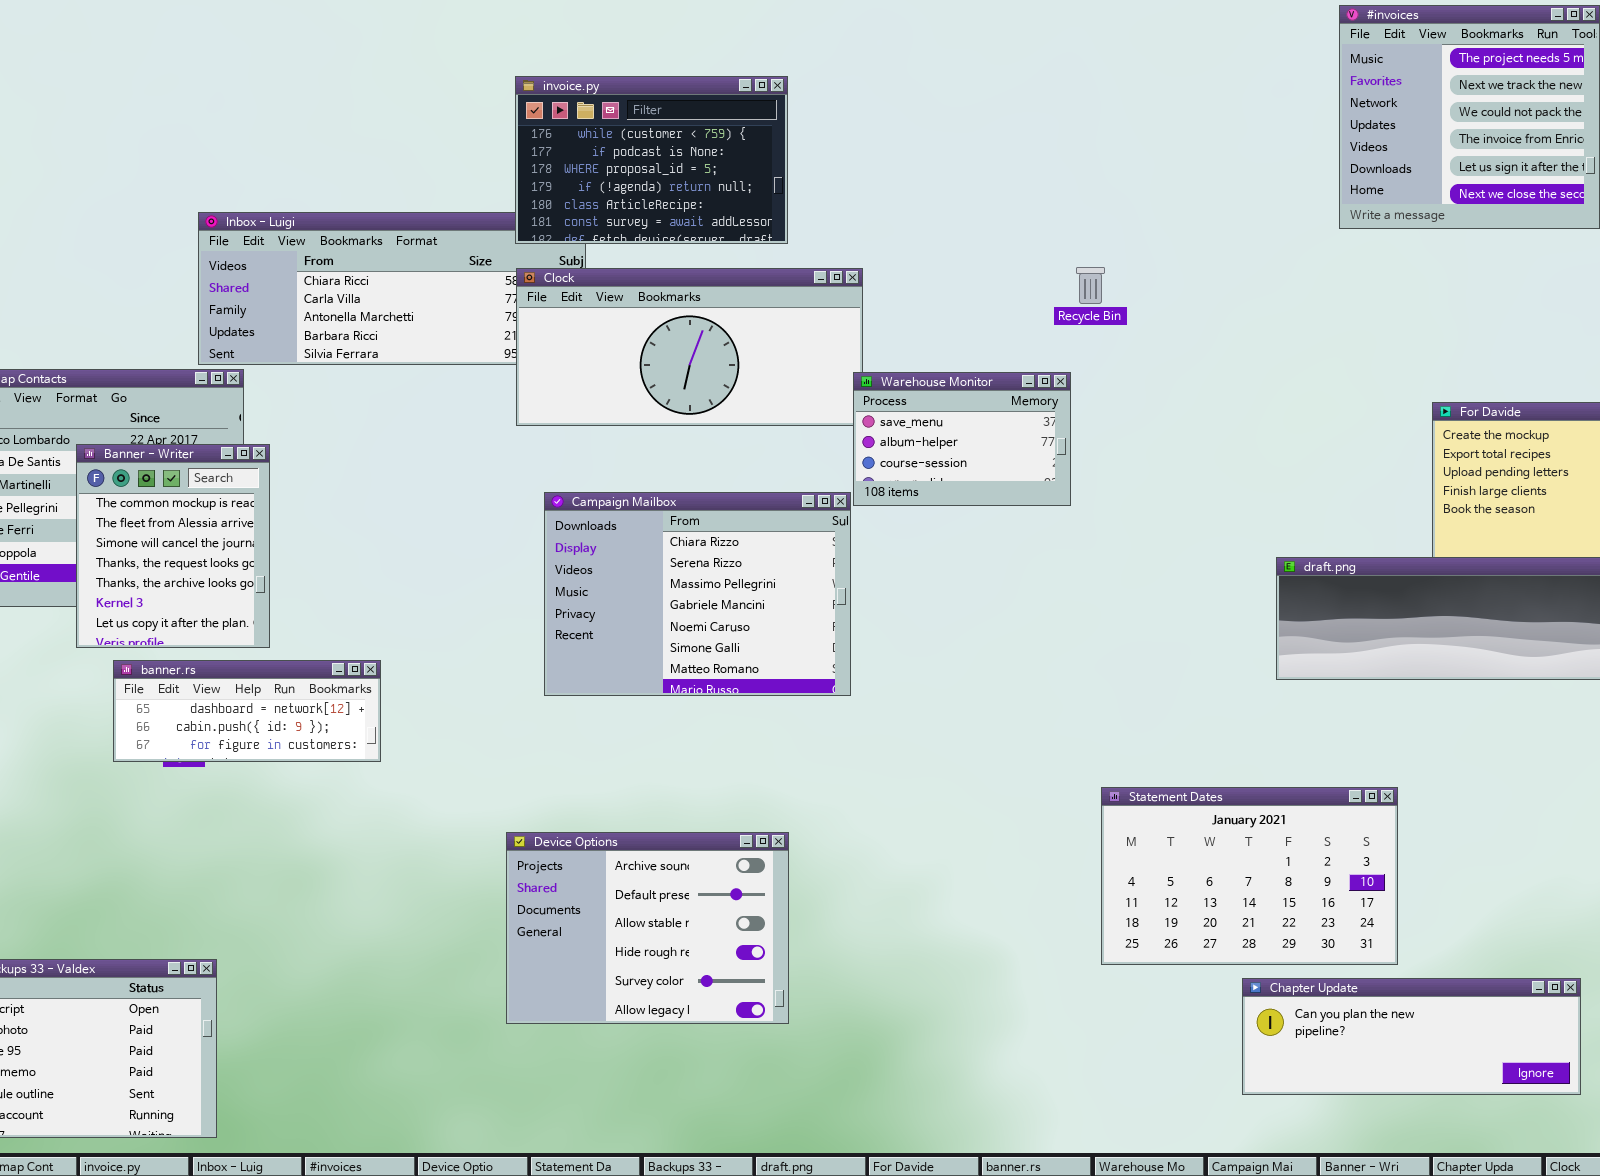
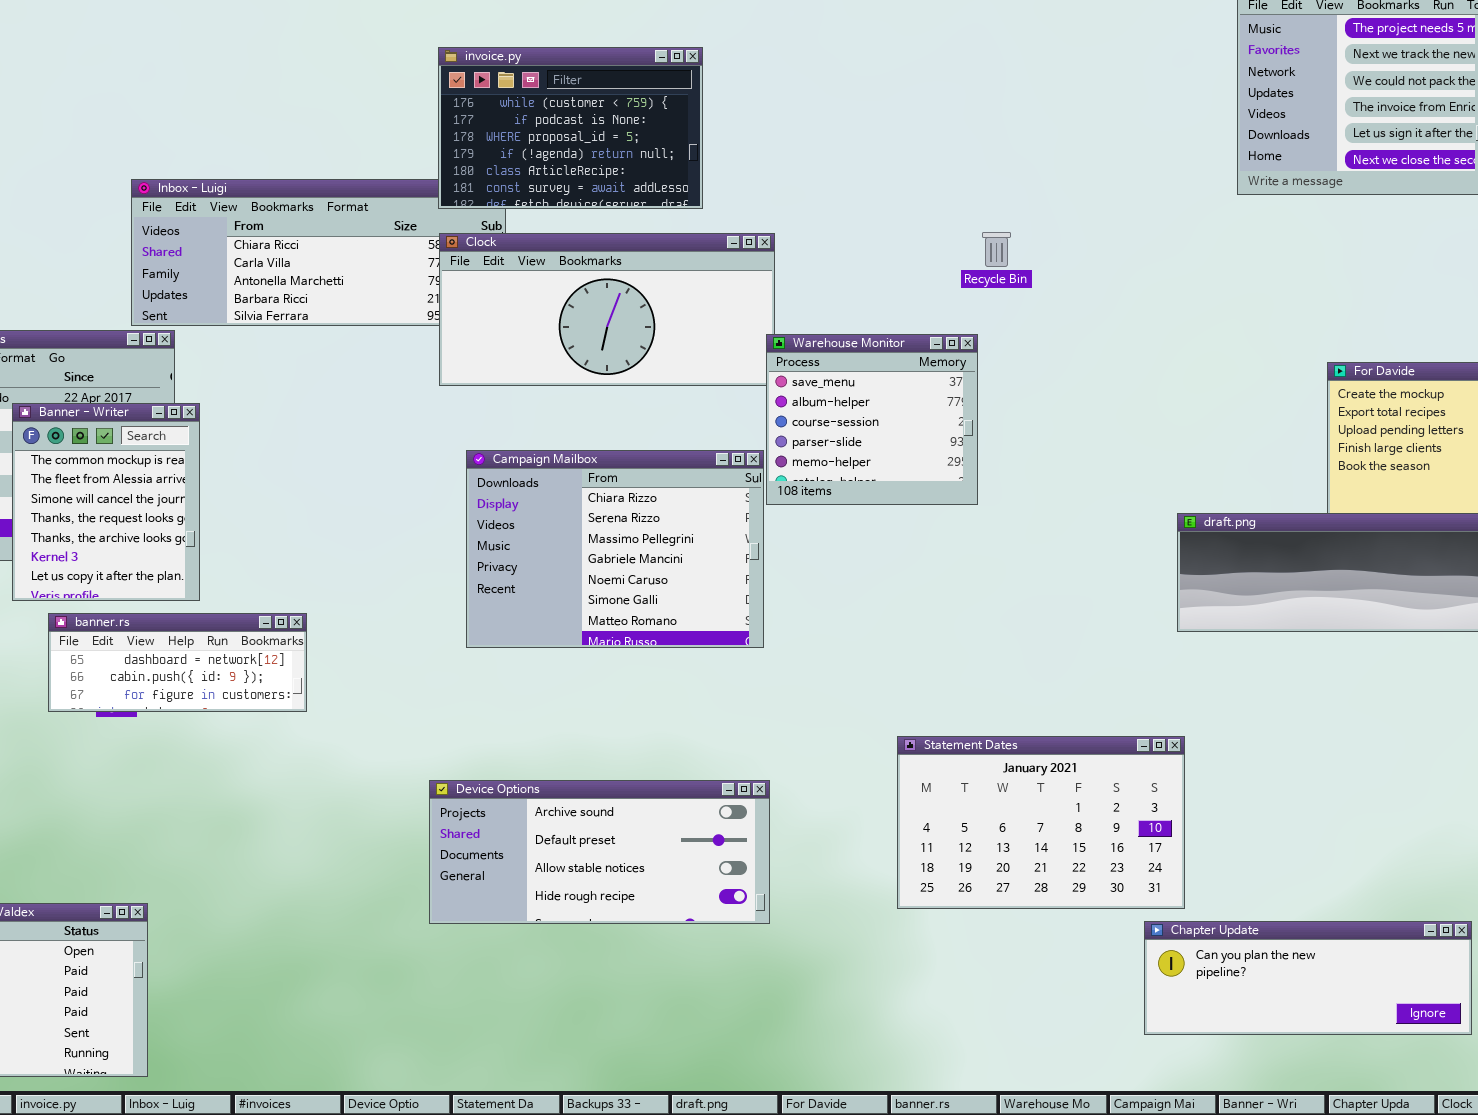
Warehouse Monitor: [853,372,1071,506] -> [766,334,978,505], resized
Statement Dates: [1101,787,1398,965] -> [897,736,1185,909], moved
Device Options: [506,832,789,1024] -> [429,780,770,924], resized

